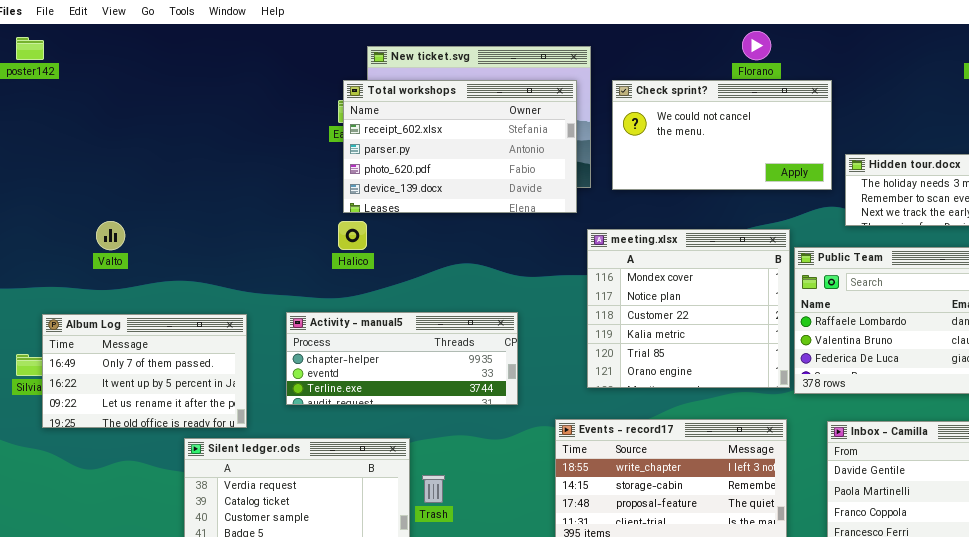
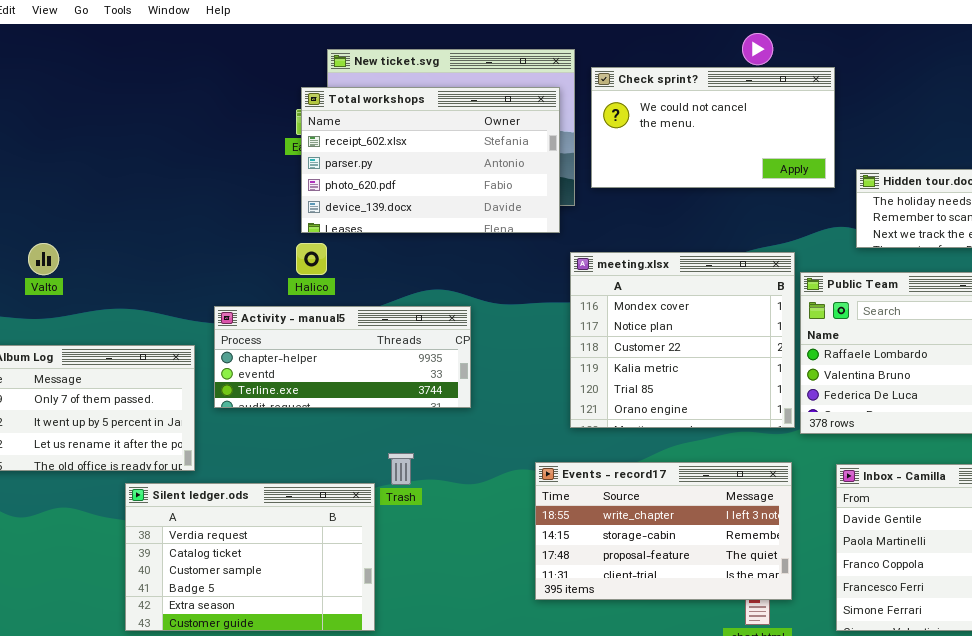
Check sprint?: [612,80,832,190] -> [591,67,835,188], moved
Activity - manual5: [286,312,518,405] -> [214,306,471,408], moved
Trash: [422,475,445,503] -> [388,453,414,485], moved

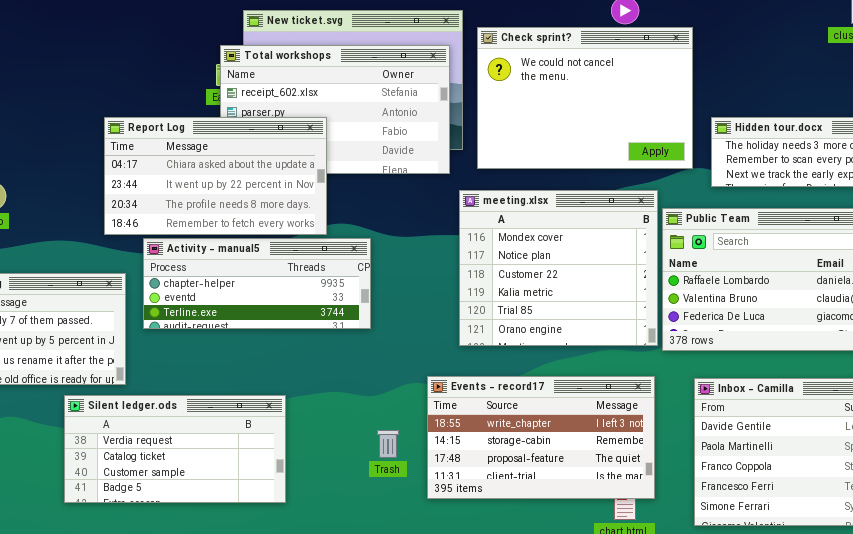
Check sprint?: [591,67,835,188] -> [477,27,693,169], resized
Report Log: none -> [104,117,327,235], opened
Trash: [388,453,414,485] -> [377,430,399,458], moved
Silent ledger.ods: [125,483,375,631] -> [64,395,286,503], resized

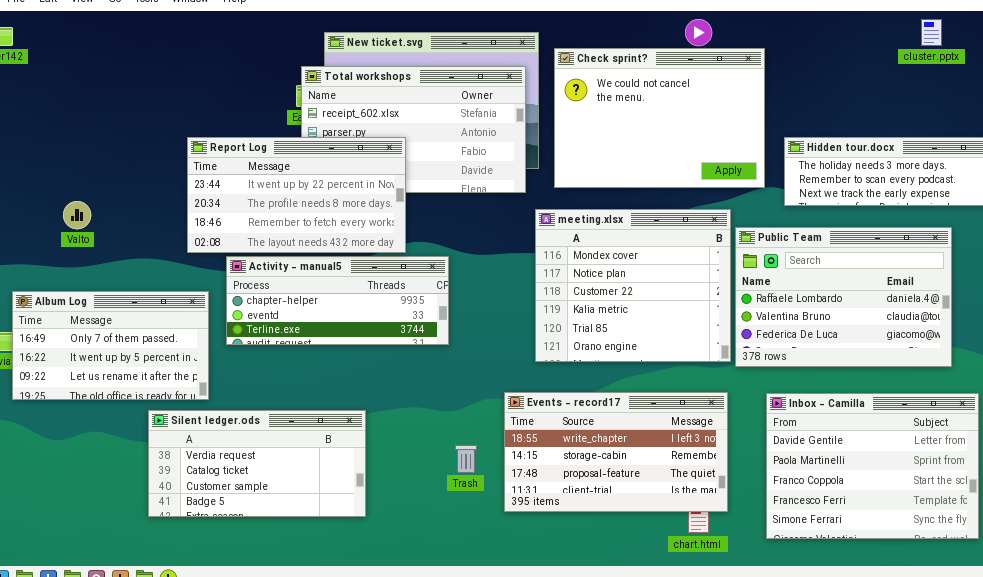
Report Log: [104,117,327,235] -> [187,137,406,253], scrolled down 1 row

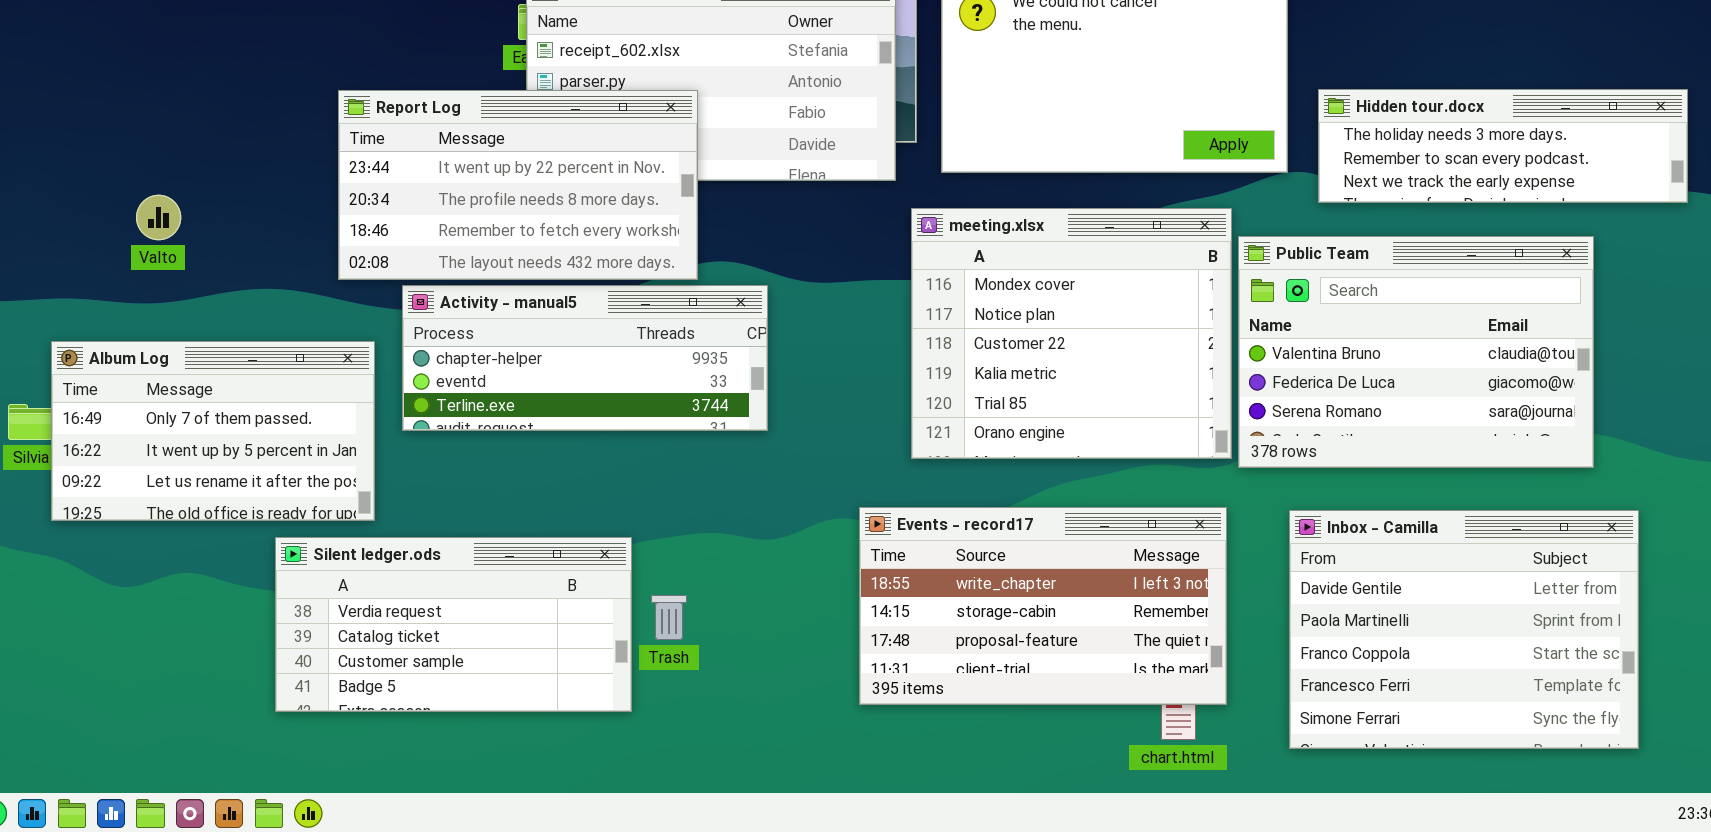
Public Team: [735,227,952,367] -> [1238,236,1594,468], scrolled down 1 row
Trash: [455,445,477,473] -> [651,595,687,640], moved

